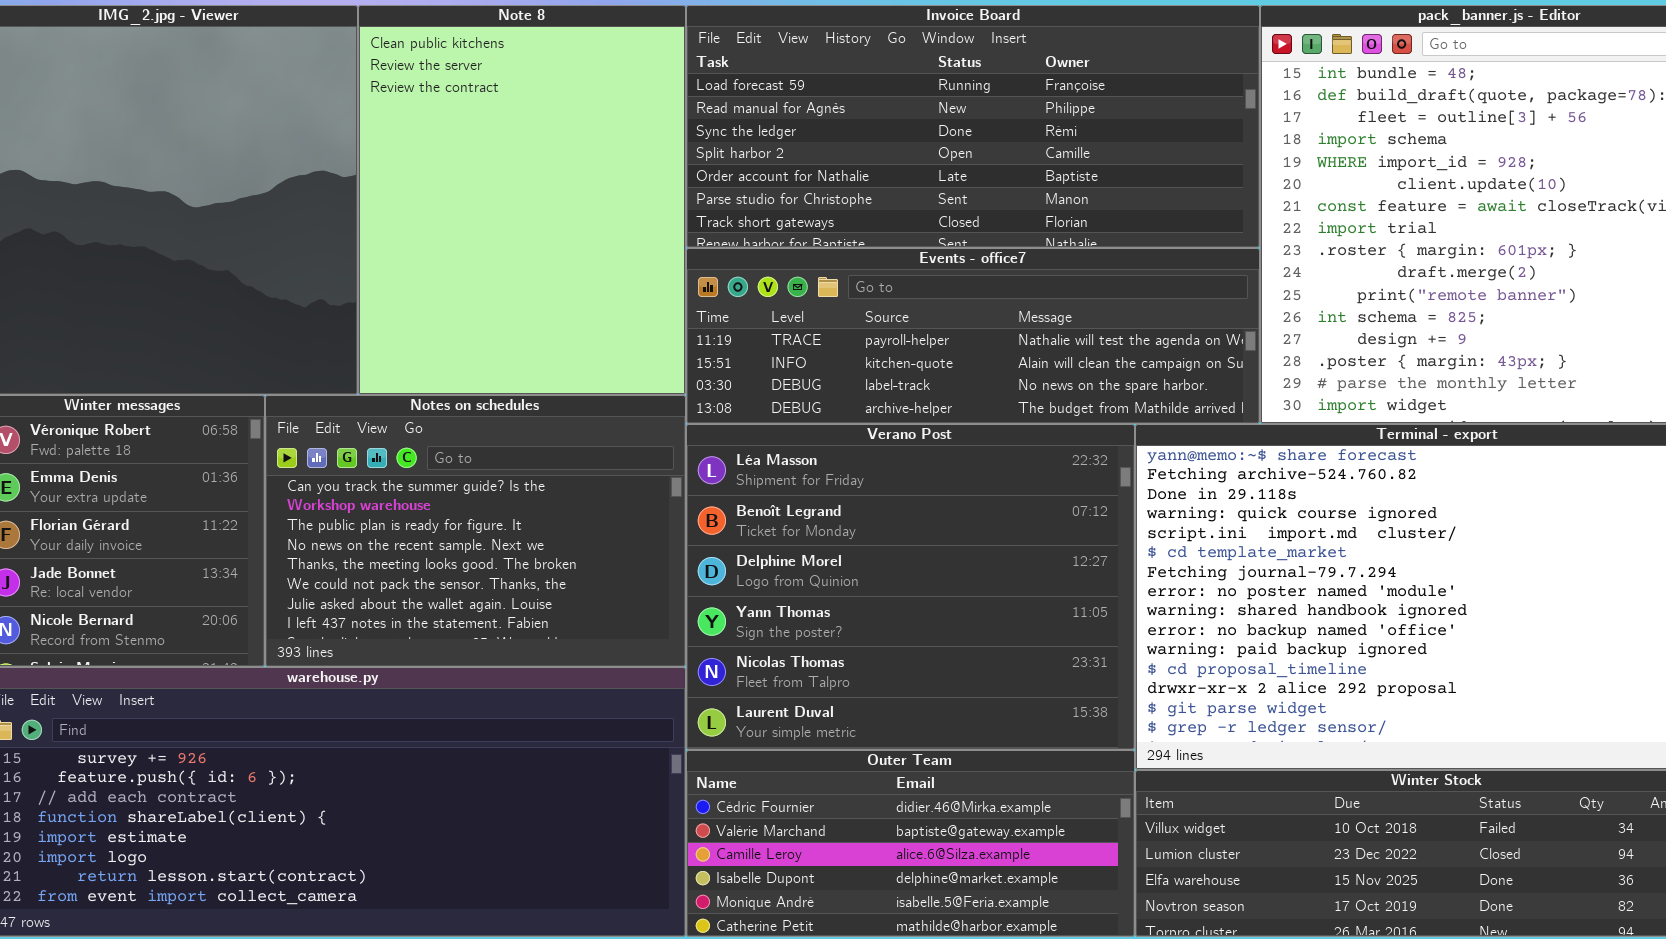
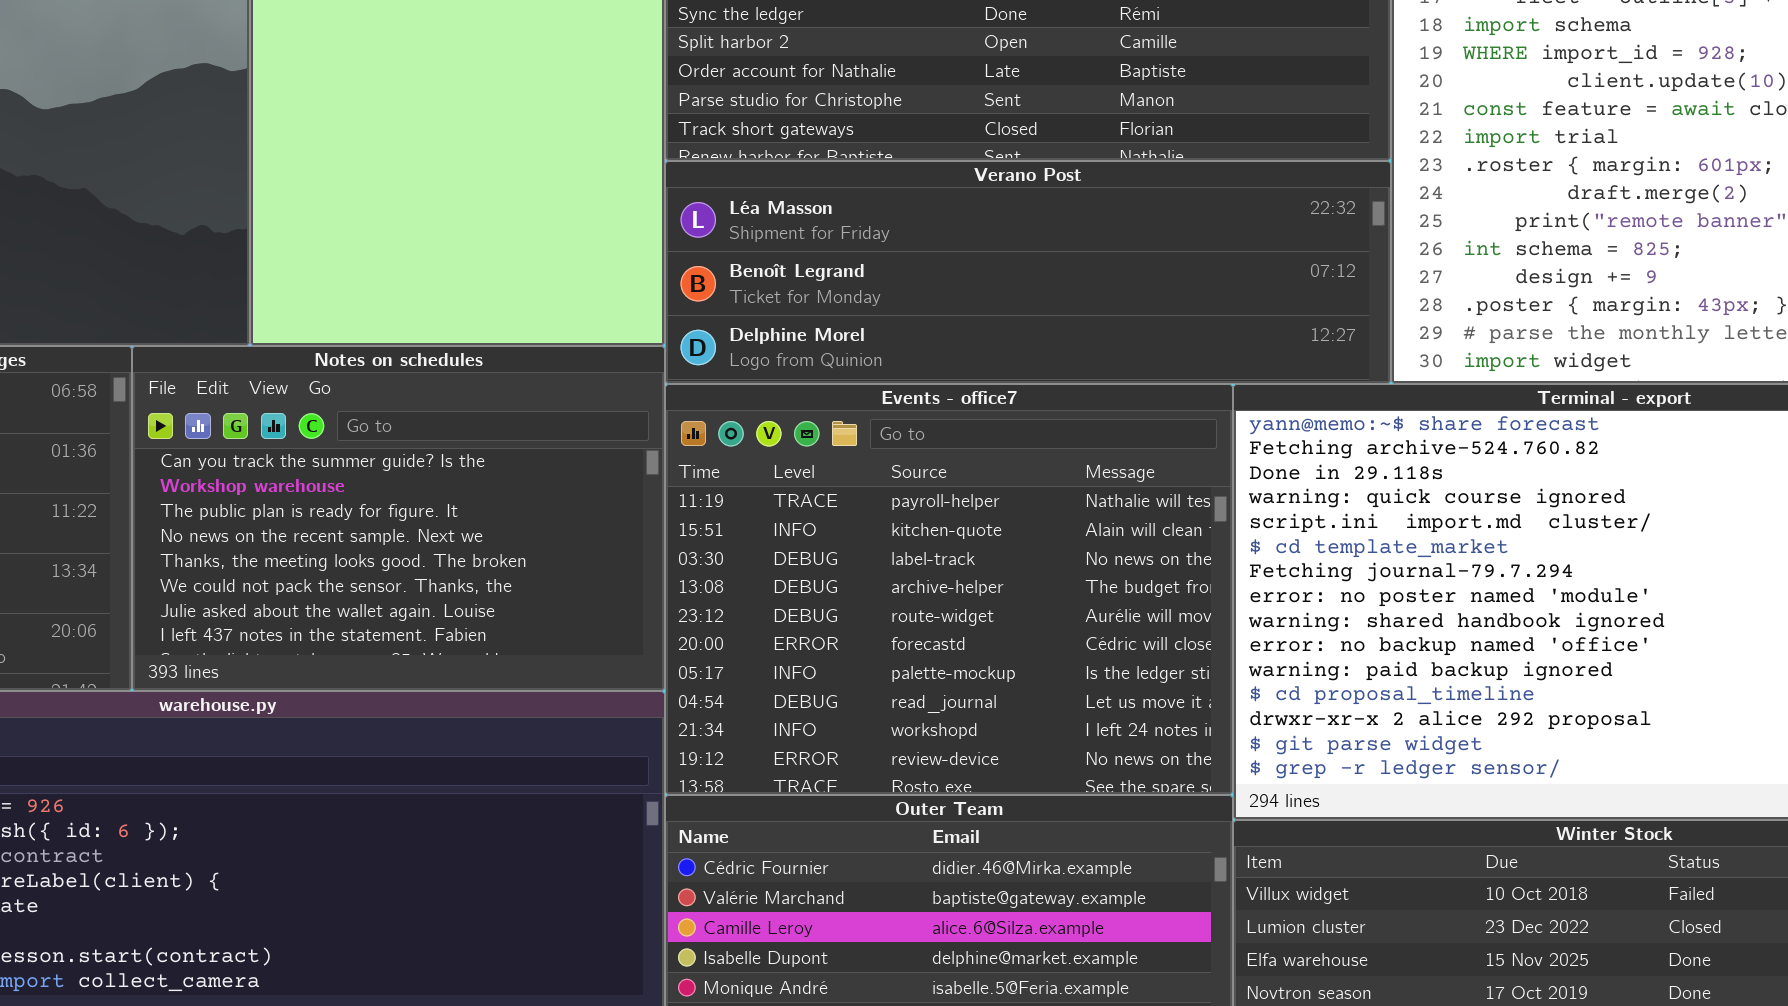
Events - office7: [686,248,1260,424] -> [665,384,1233,795], moved, resized
Verano Post: [686,424,1135,750] -> [665,161,1391,384], moved, resized

